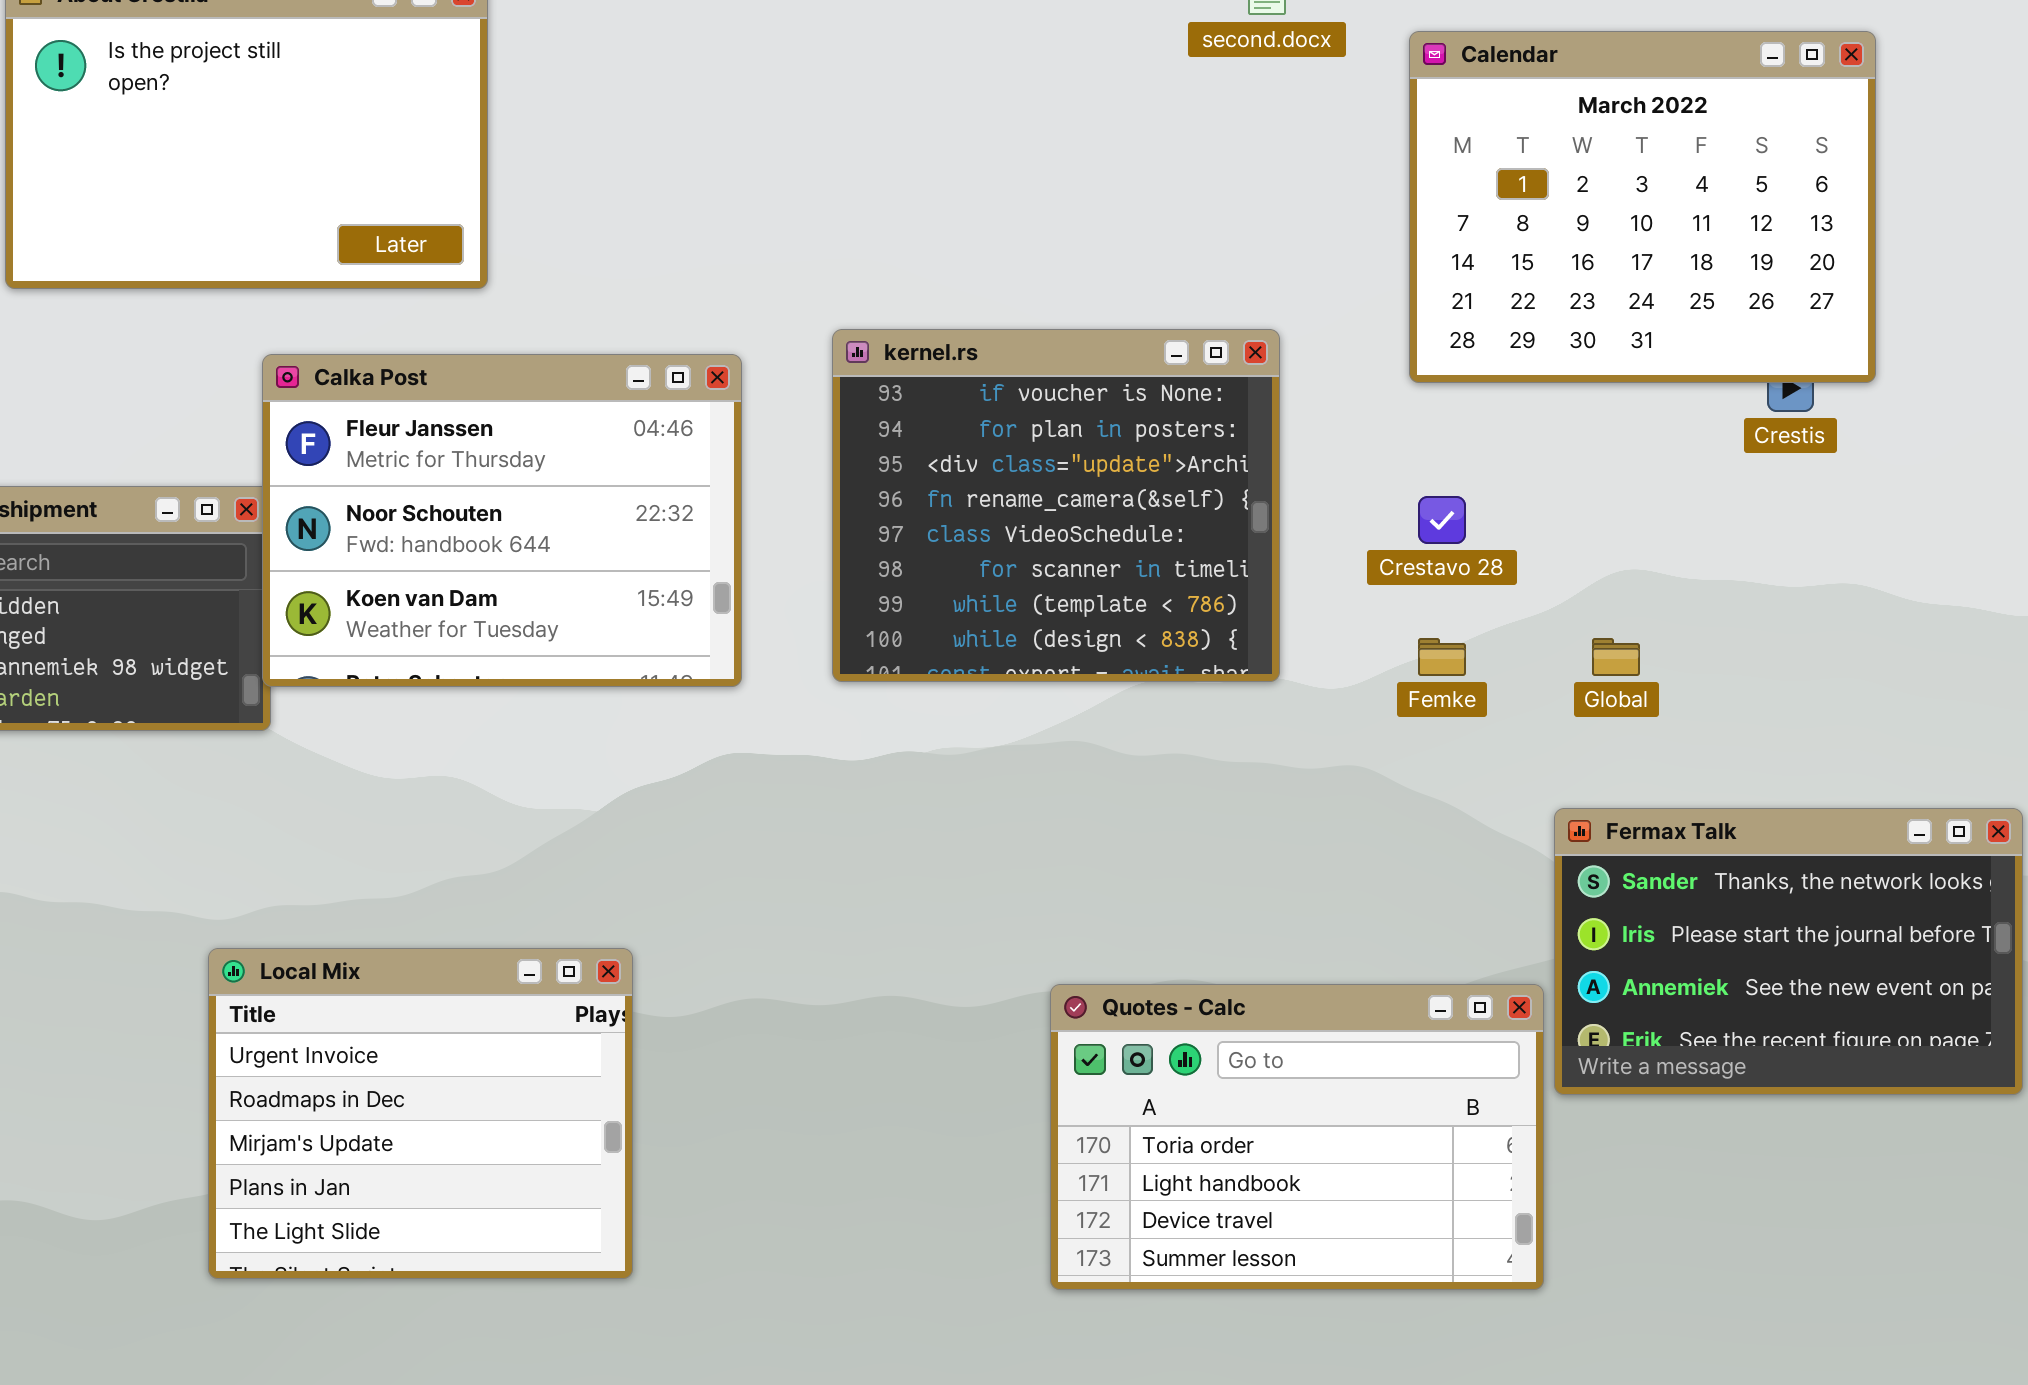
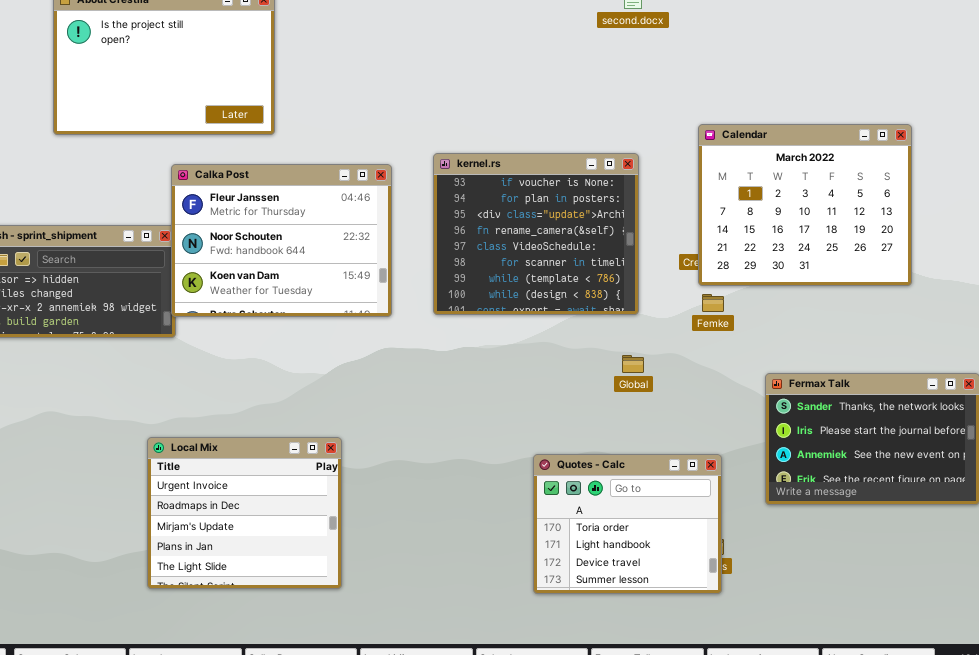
Calendar: [1409,31,1876,383] -> [698,124,912,286], moved
Global: [1592,638,1640,676] -> [622,355,644,373], moved
Quotes - Calc: [1050,984,1544,1290] -> [533,454,722,594], resized

